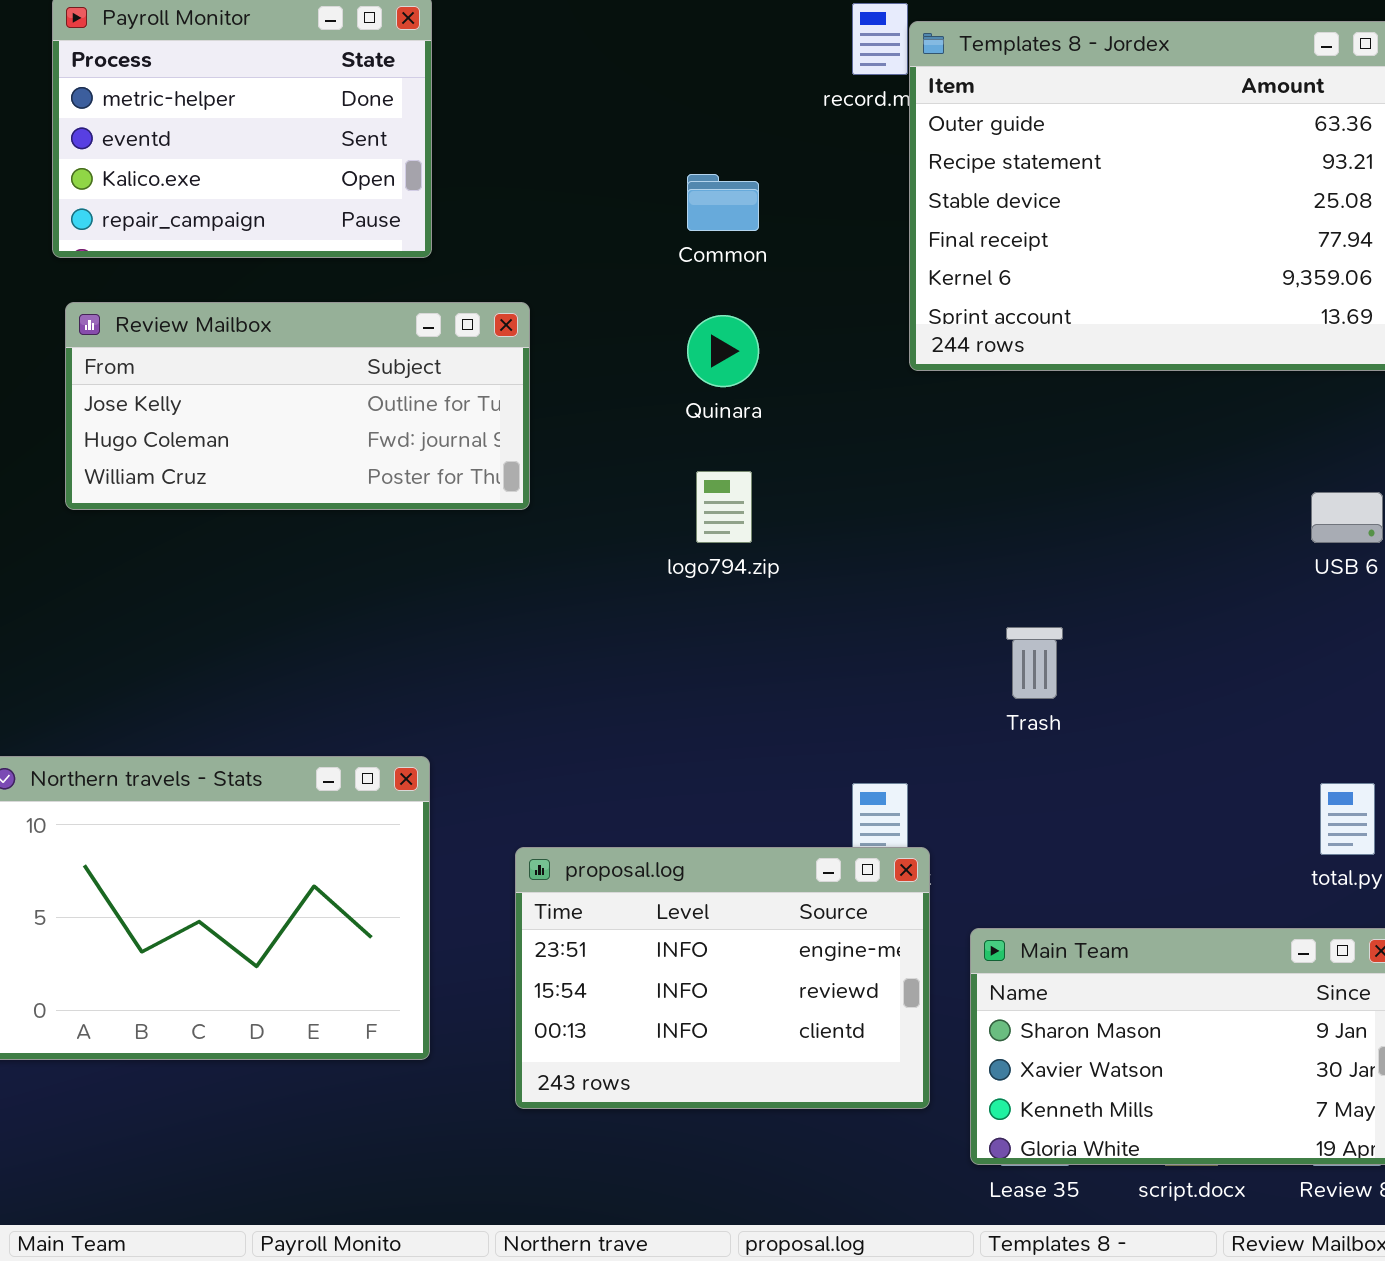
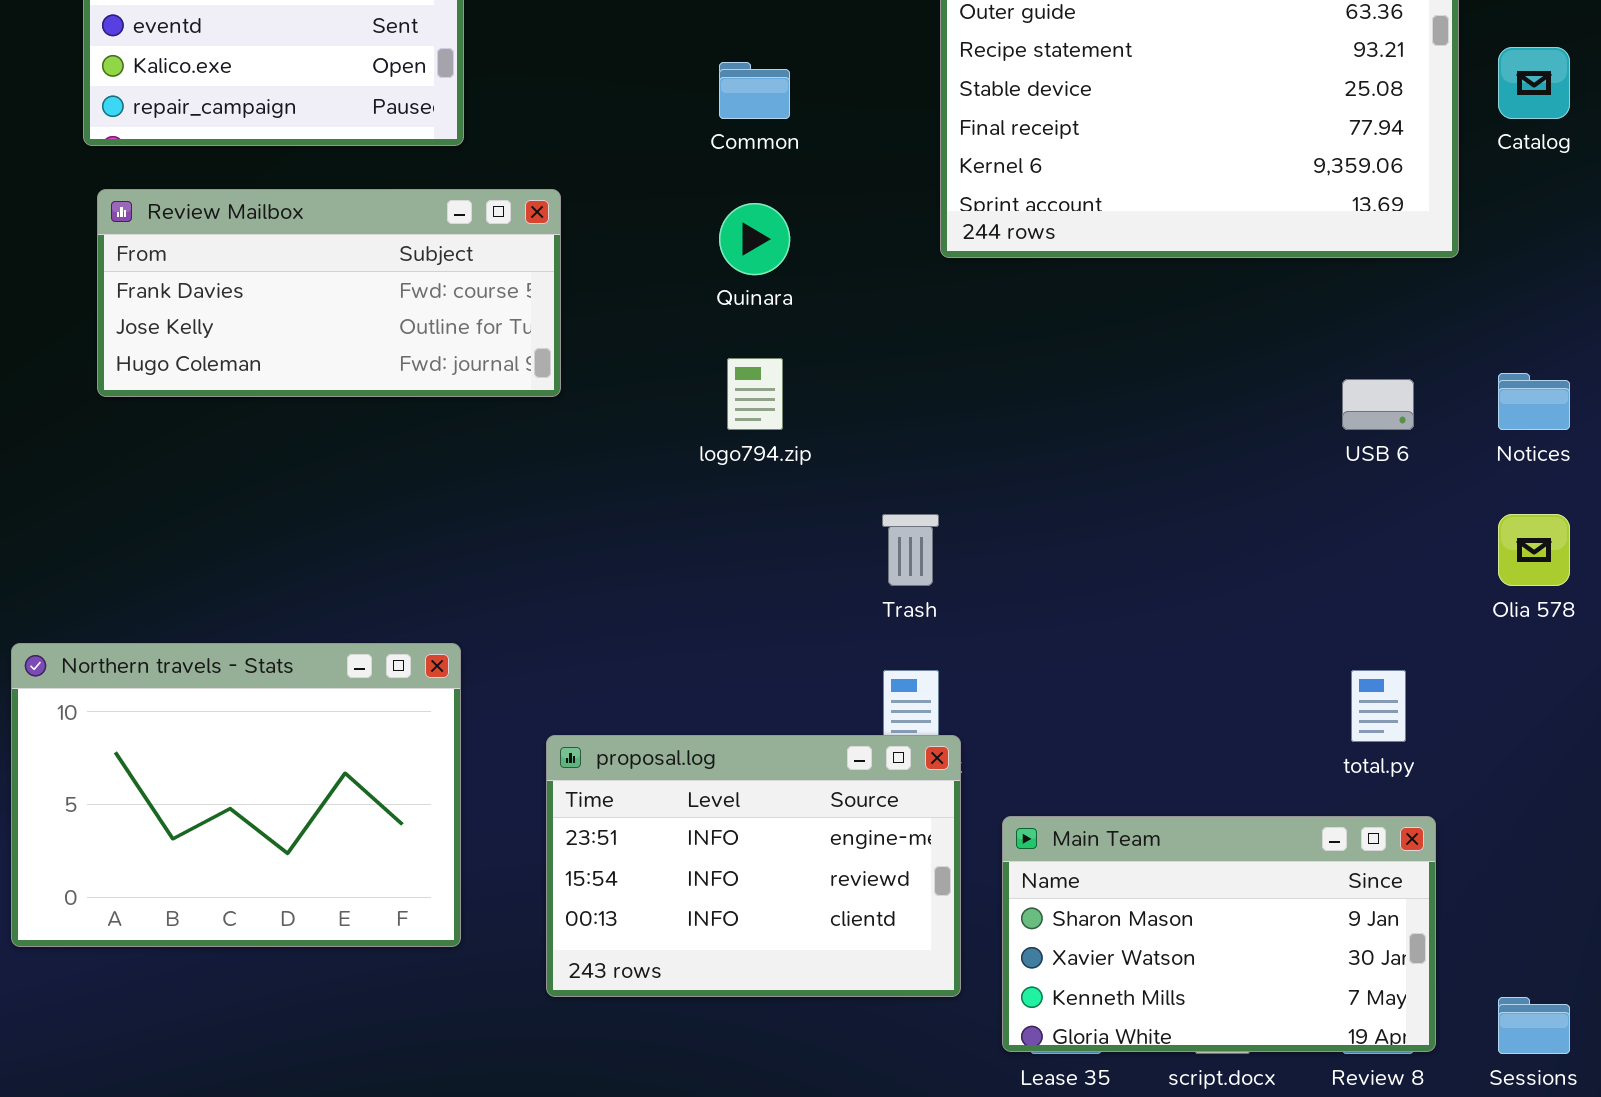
Review Mailbox: [65,302,530,510] -> [97,189,561,397], scrolled up 1 row
Trash: [1006,627,1063,699] -> [882,514,939,586], moved

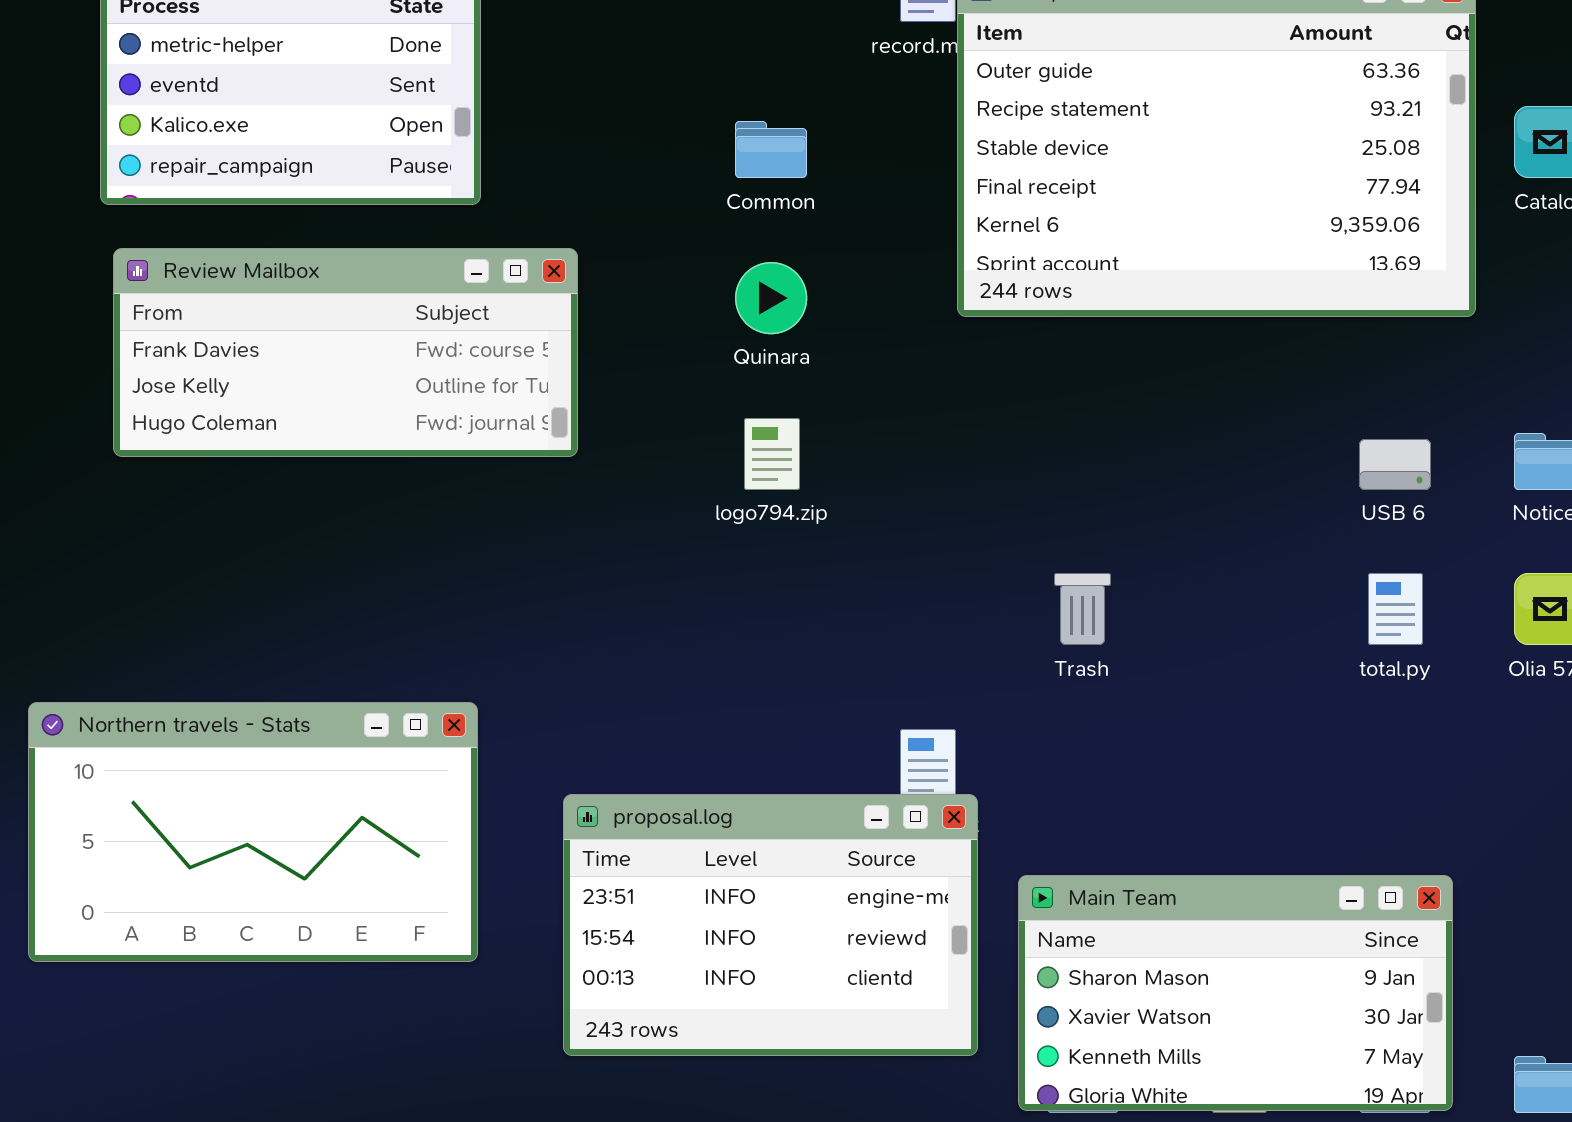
Trash: [882,514,939,586] -> [1054,573,1111,645], moved
Northern travels - Stats: [11,643,461,947] -> [28,702,478,962], resized
total.py: [1351,670,1406,742] -> [1368,573,1423,645], moved

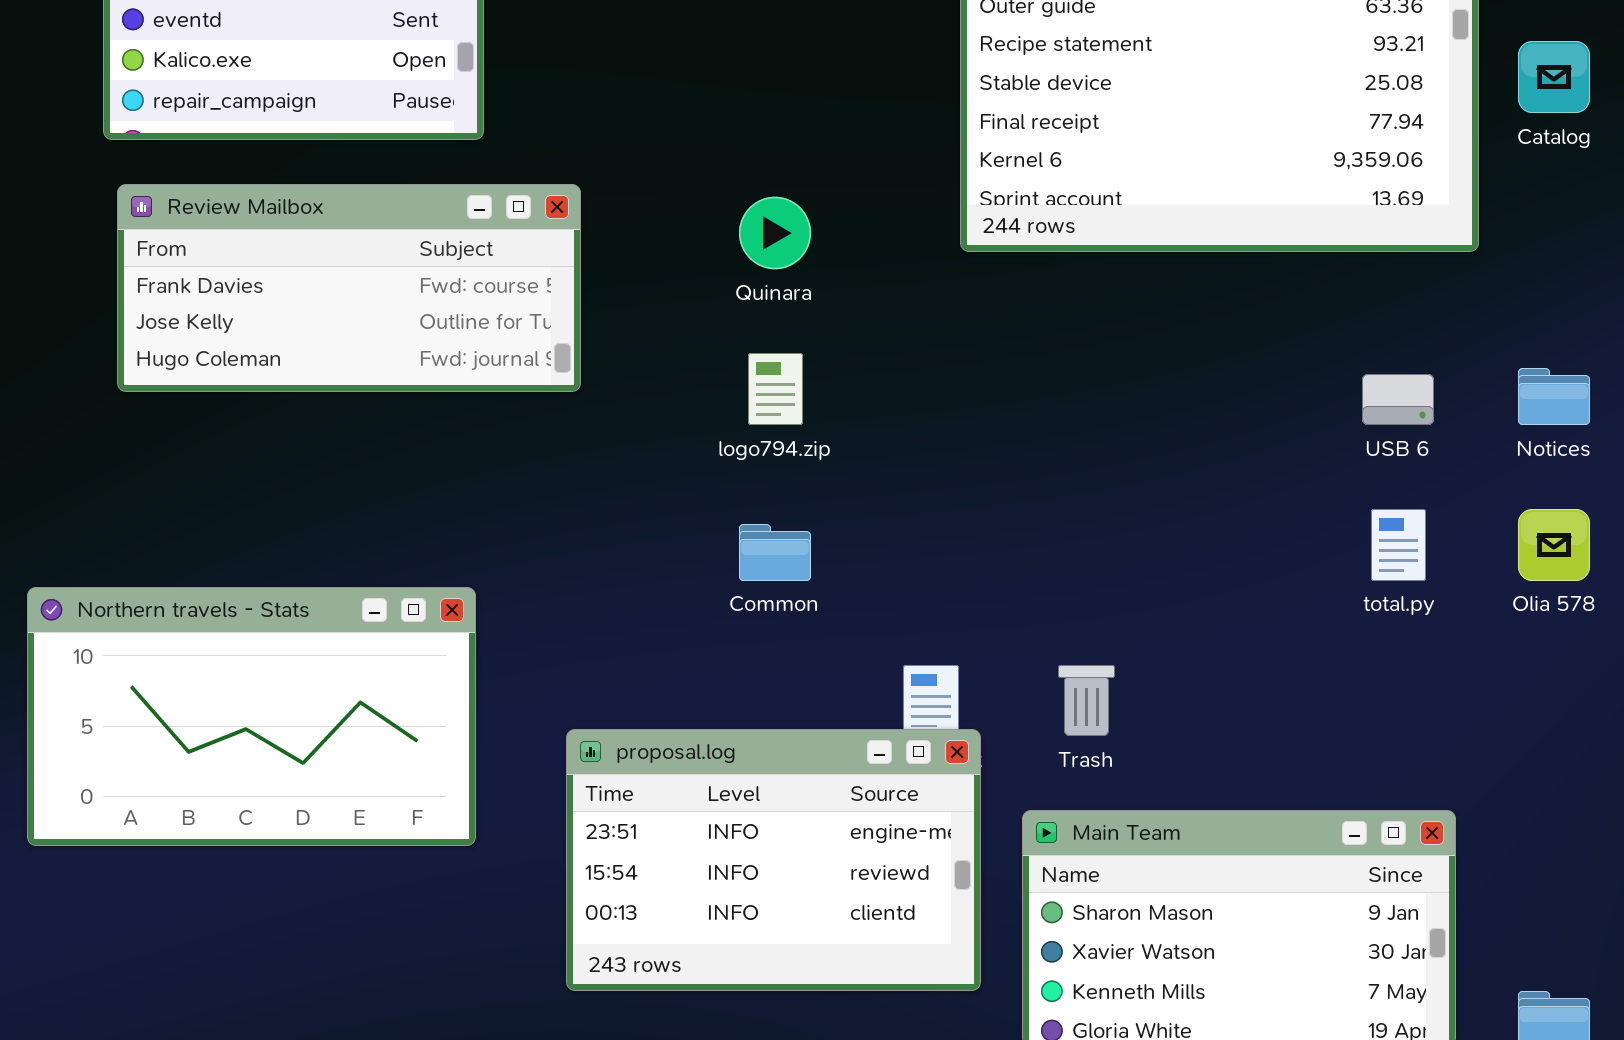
Common: [735,121,807,178] -> [739,524,811,581], moved
Trash: [1054,573,1111,645] -> [1058,665,1115,736], moved
Northern travels - Stats: [28,702,478,962] -> [27,587,476,846], moved

